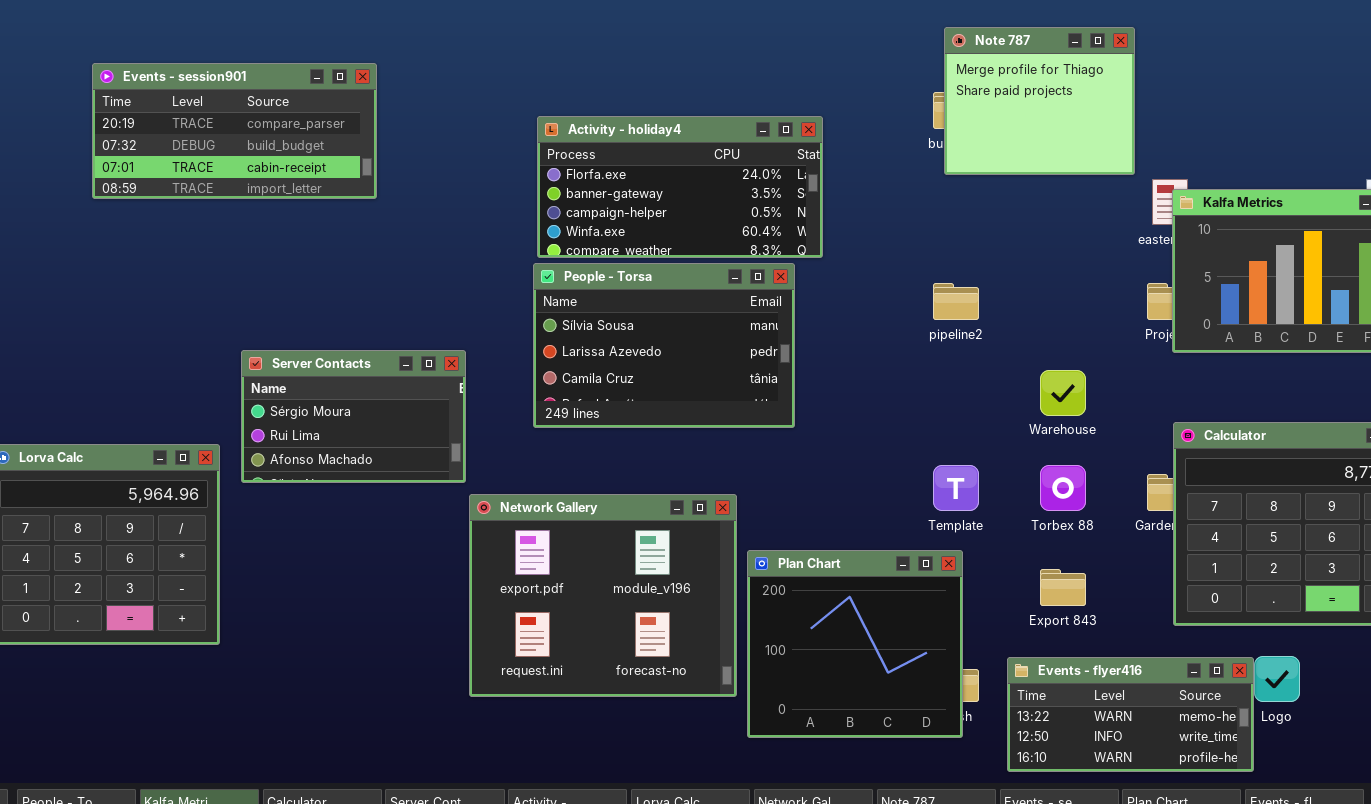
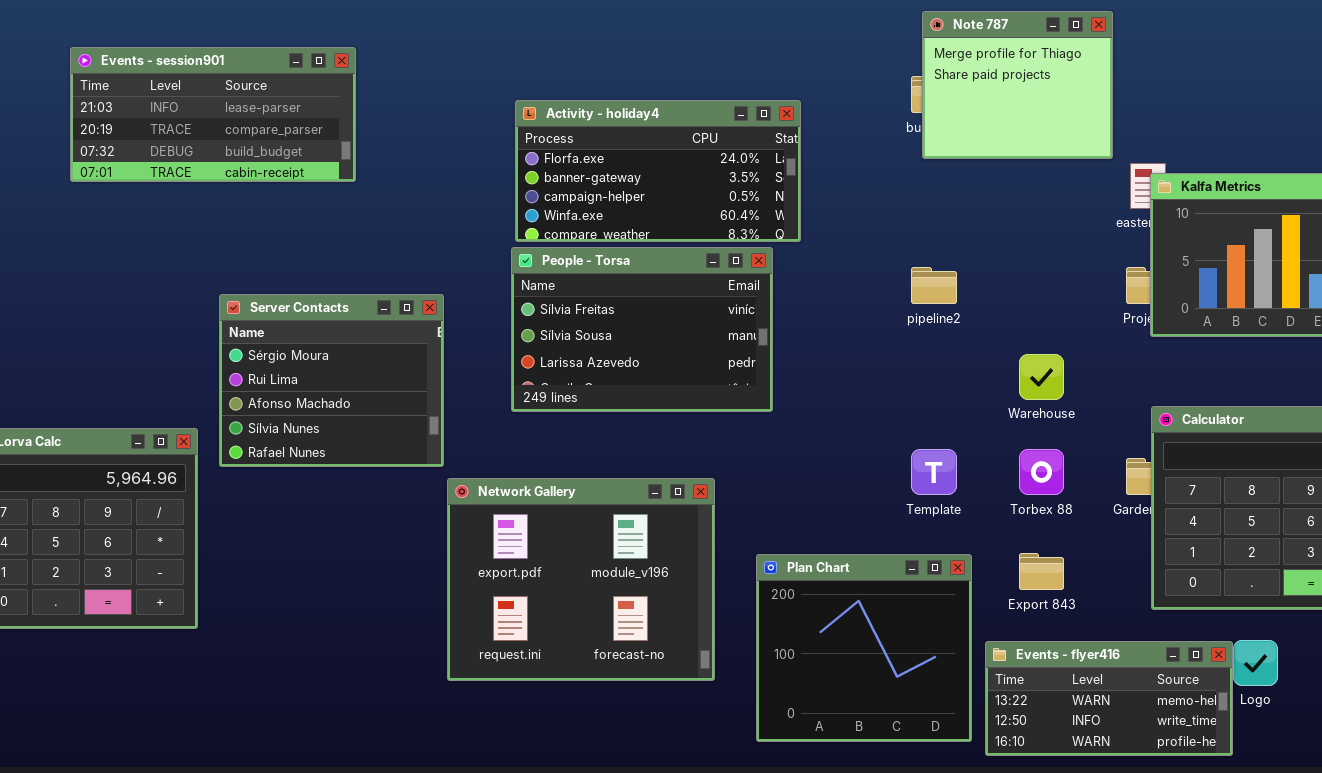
Events - session901: [92,63,377,199] -> [70,47,356,182], scrolled up 1 row
People - Torsa: [533,263,795,428] -> [511,247,773,412], scrolled up 1 row
Server Contacts: [241,350,466,483] -> [219,294,444,467], resized
Plan Chart: [747,550,963,738] -> [756,554,972,742], moved

